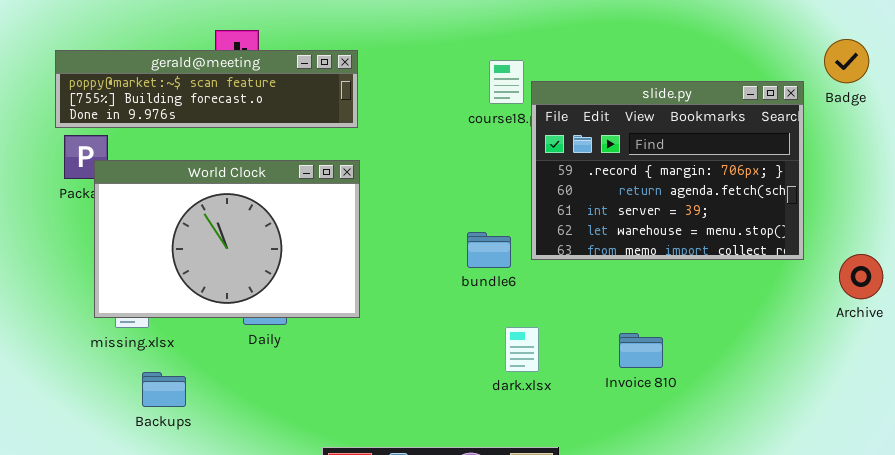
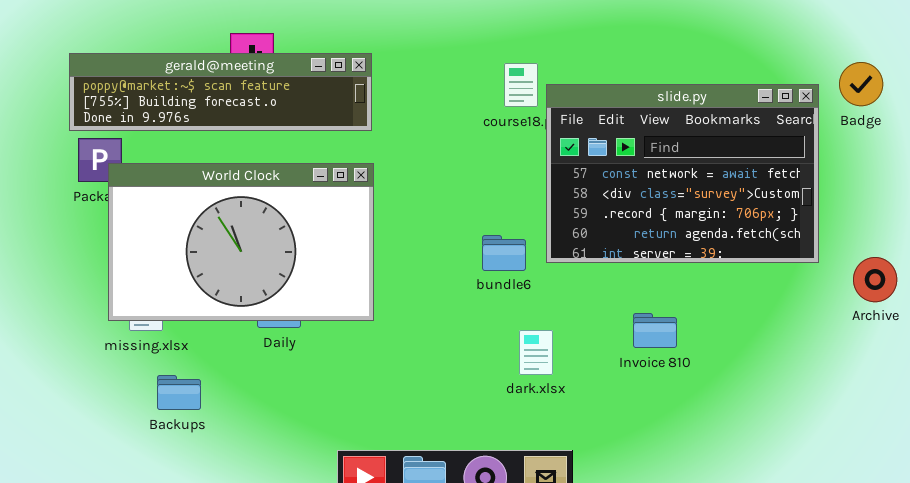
Badge: [824,39,869,83] -> [839,62,883,106], moved
slide.py: [531,81,804,260] -> [546,84,819,263], scrolled up 2 rows
Invoice 810: [619,333,663,368] -> [633,313,677,348], moved

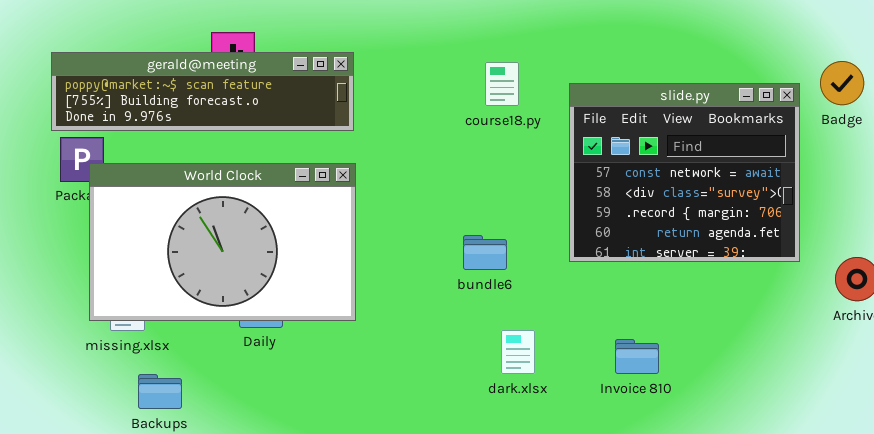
slide.py: [546,84,819,263] -> [569,83,800,262], resized
Invoice 810: [633,313,677,348] -> [615,339,659,374], moved

